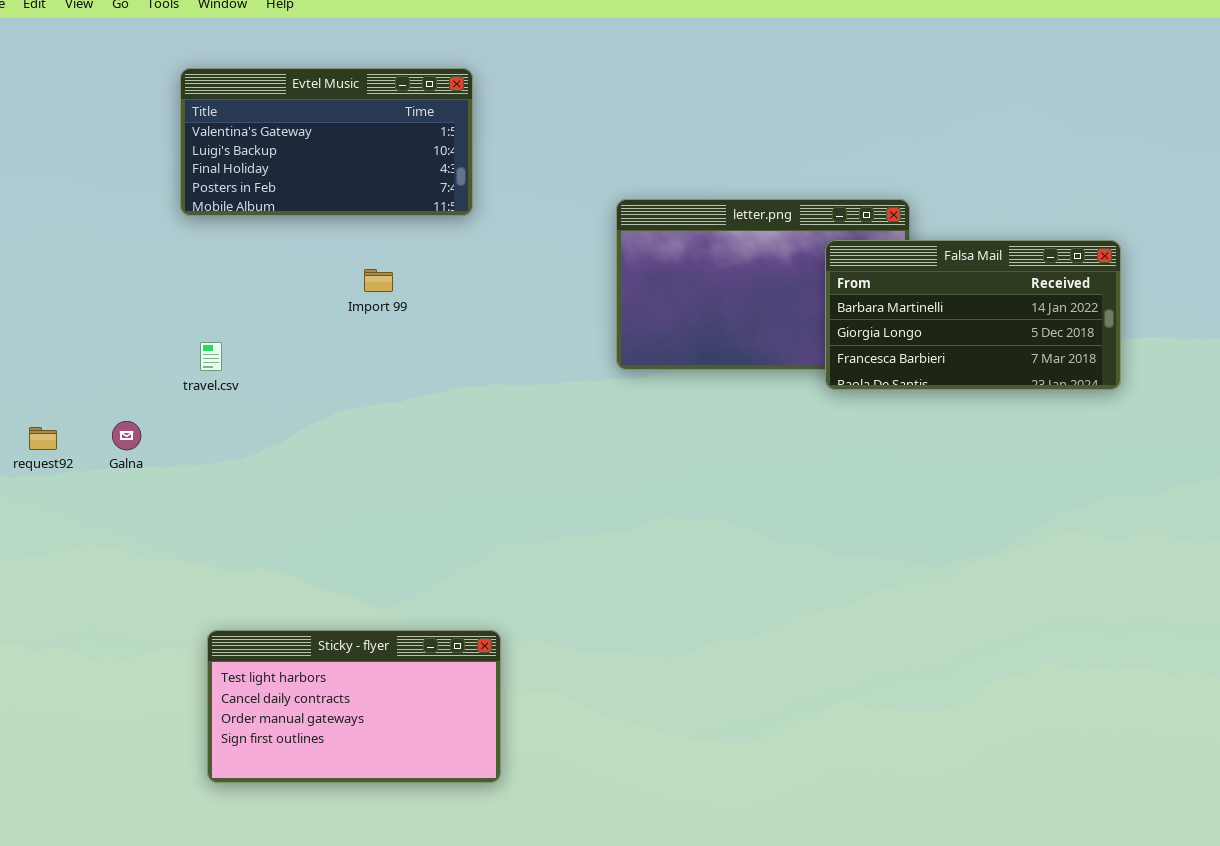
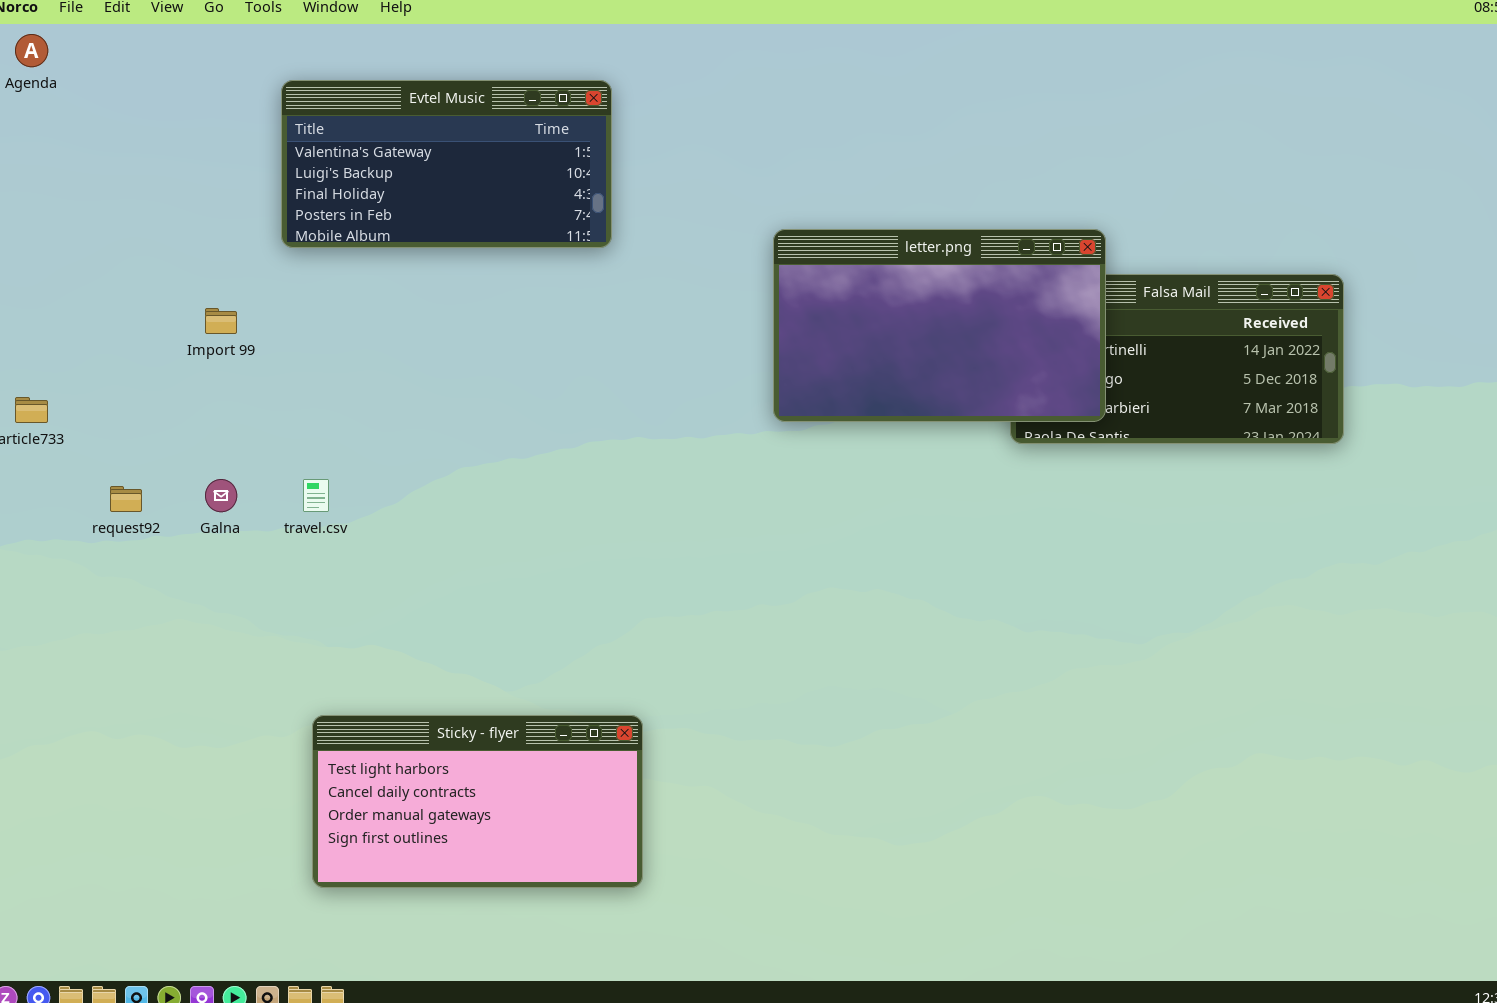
letter.png: [616,199,910,370] -> [773,229,1106,422], raised
Import 99: [364,269,393,292] -> [205,308,237,334], moved
travel.csv: [200,342,222,371] -> [303,479,329,512], moved

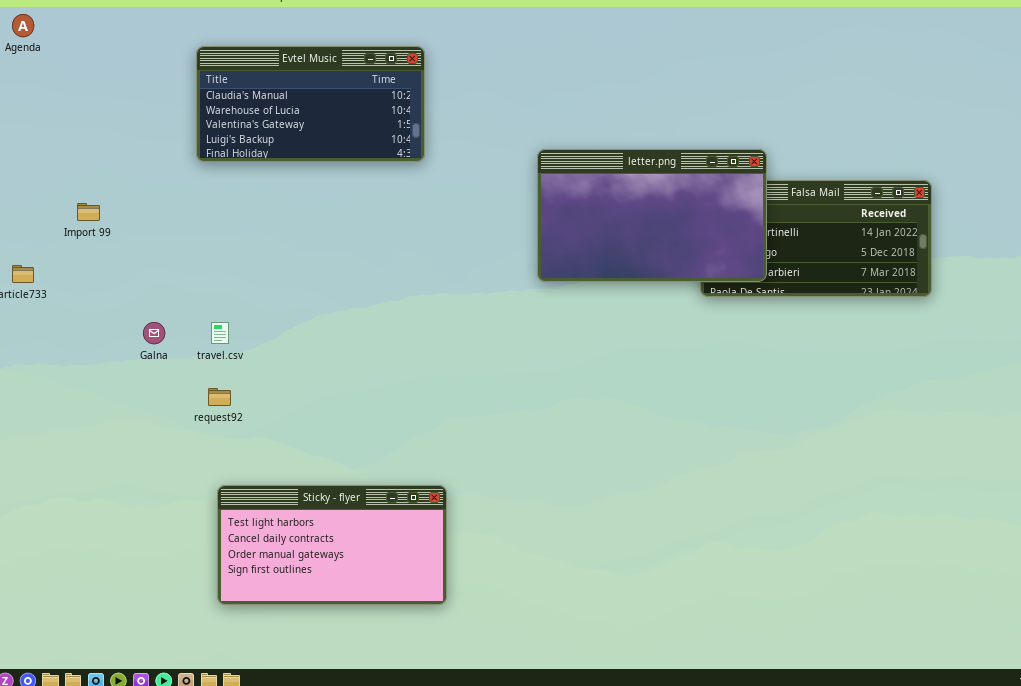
Evtel Music: [281,80,612,248] -> [196,46,425,162], scrolled up 2 rows
Import 99: [205,308,237,334] -> [77,203,100,221], moved
request92: [110,486,142,512] -> [208,388,231,406], moved

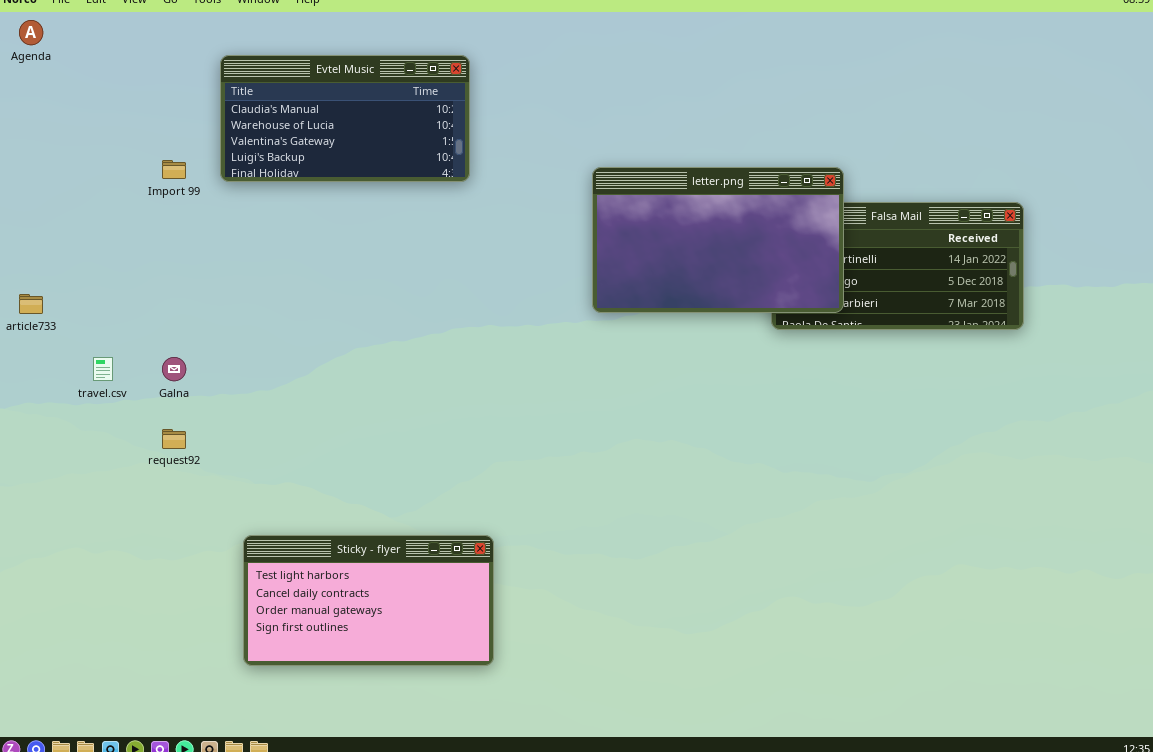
Import 99: [77,203,100,221] -> [162,160,186,179], moved
travel.csv: [211,322,229,344] -> [93,357,113,381], moved
request92: [208,388,231,406] -> [162,429,186,449], moved

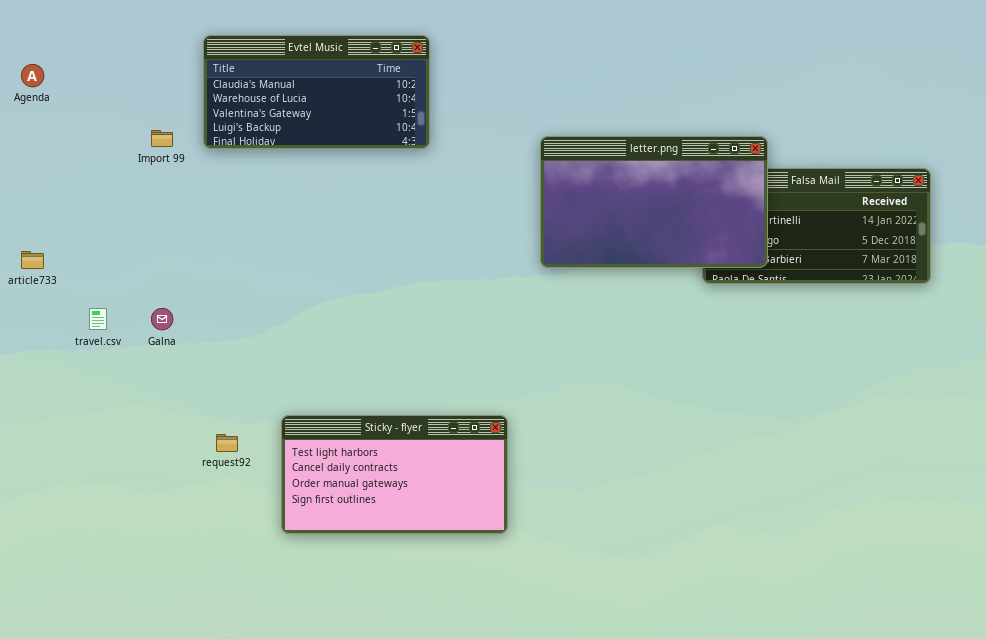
Agenda: [19,20,43,45] -> [21,64,44,87], moved
request92: [162,429,186,449] -> [216,434,238,452], moved
Sticky - flyer: [243,535,494,666] -> [281,415,508,534], moved

